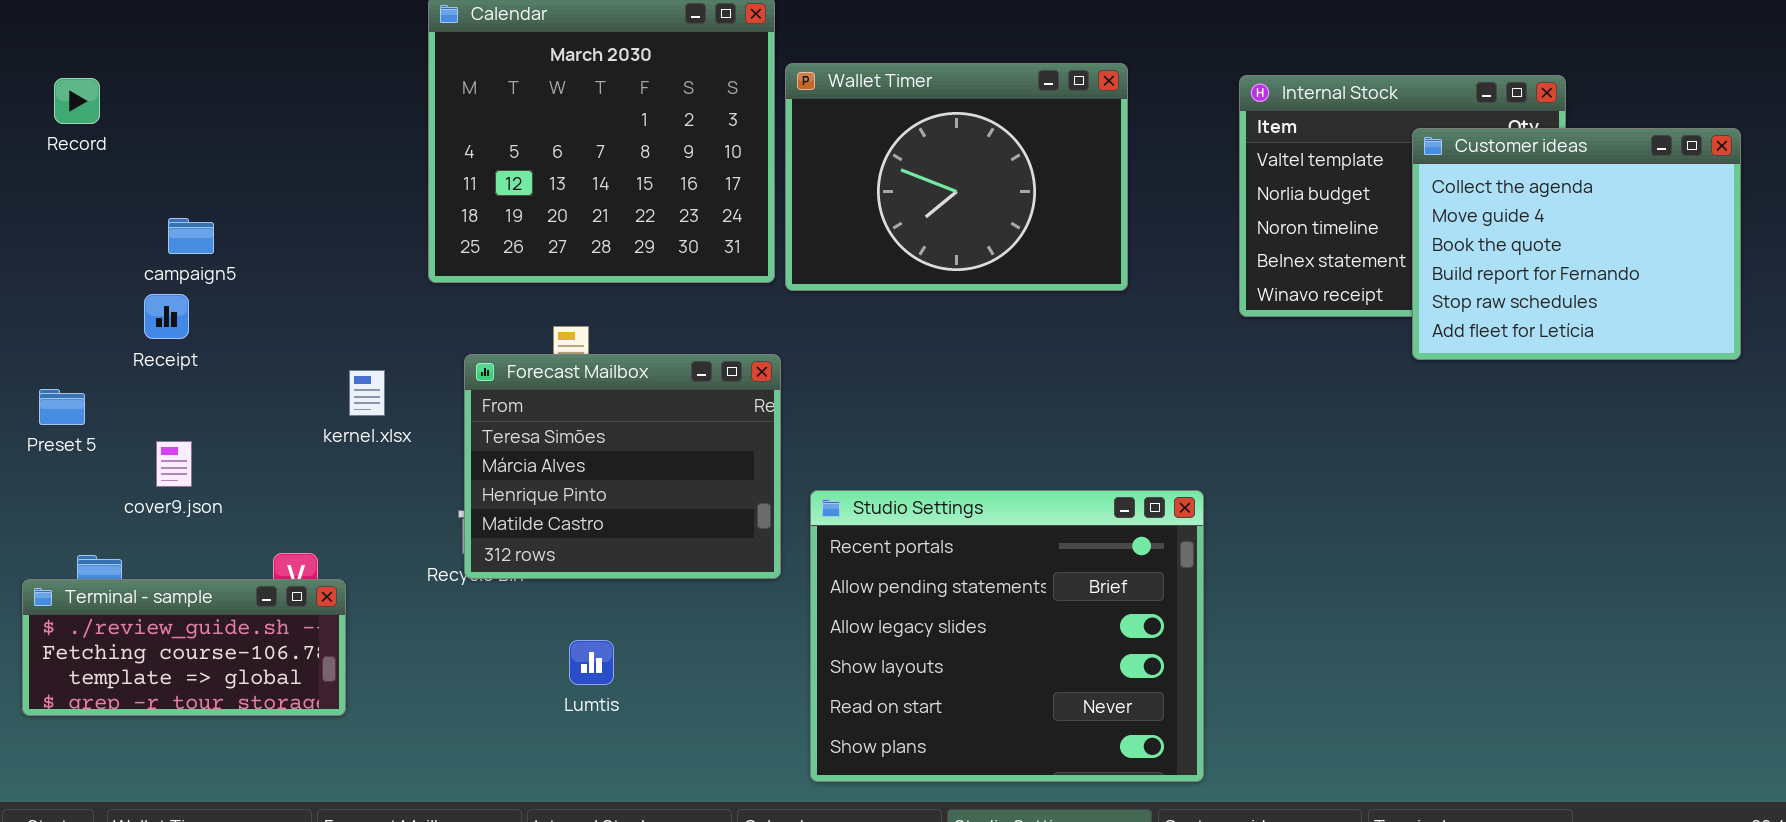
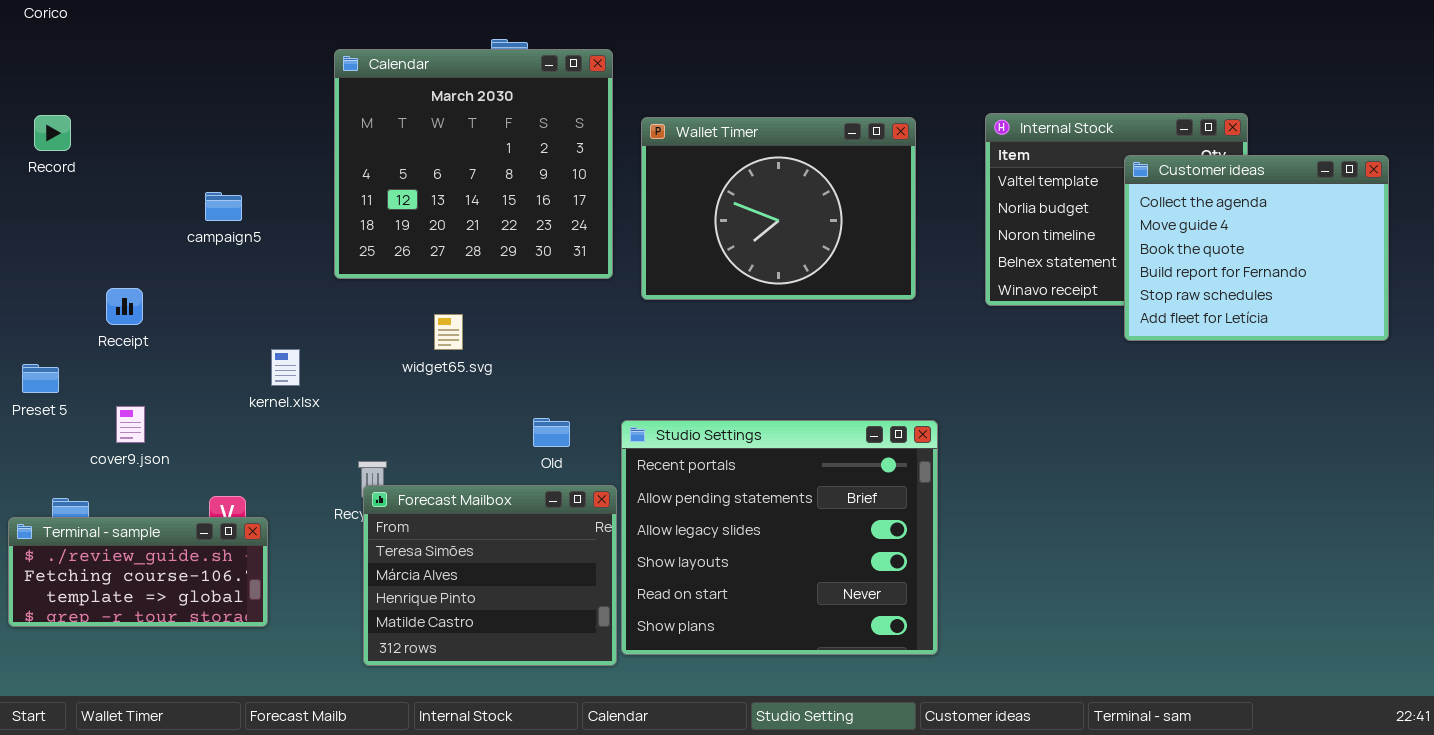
Wallet Timer: [785,63,1128,291] -> [641,117,916,300], moved
campaign5: [168,218,214,254] -> [205,192,242,221], moved
Forecast Mailbox: [464,354,781,579] -> [363,485,617,666], moved
Studio Settings: [810,490,1204,782] -> [621,420,938,655], moved

